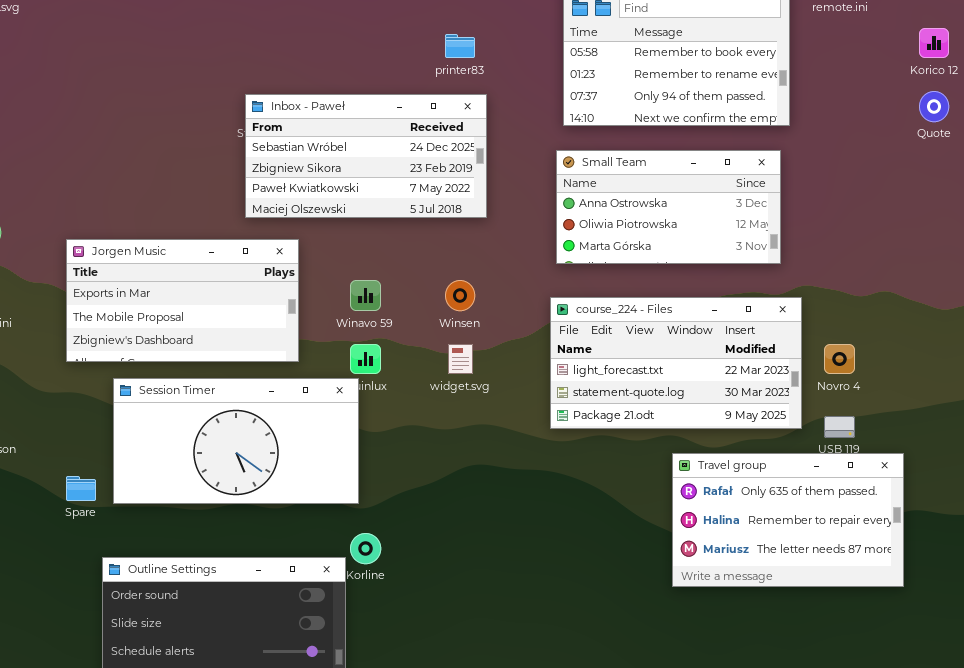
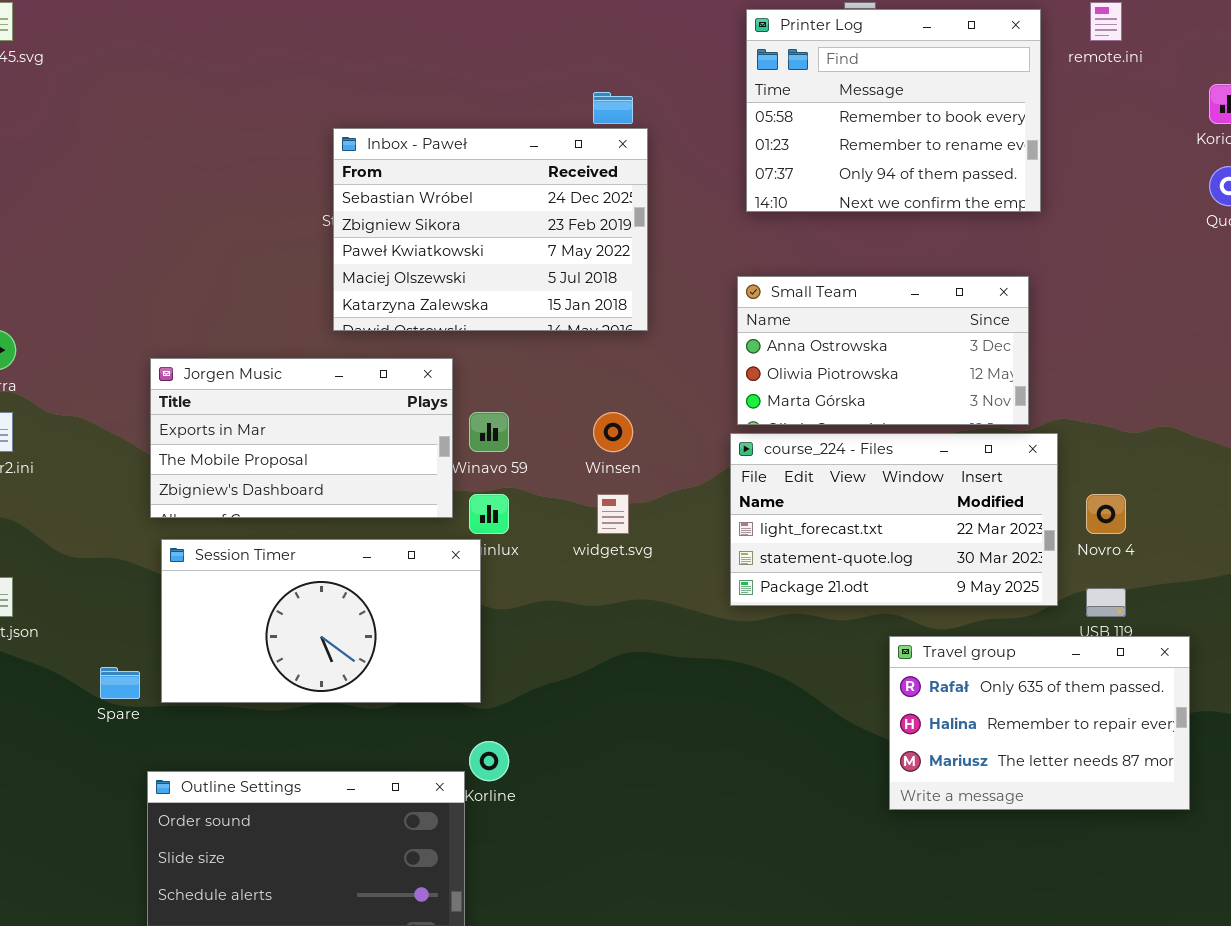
Inbox - Paweł: [245,94,487,218] -> [333,128,648,331], resized
Small Team: [556,150,781,264] -> [737,276,1029,425], moved
Jorgen Music: [66,239,299,362] -> [150,358,453,518], moved

